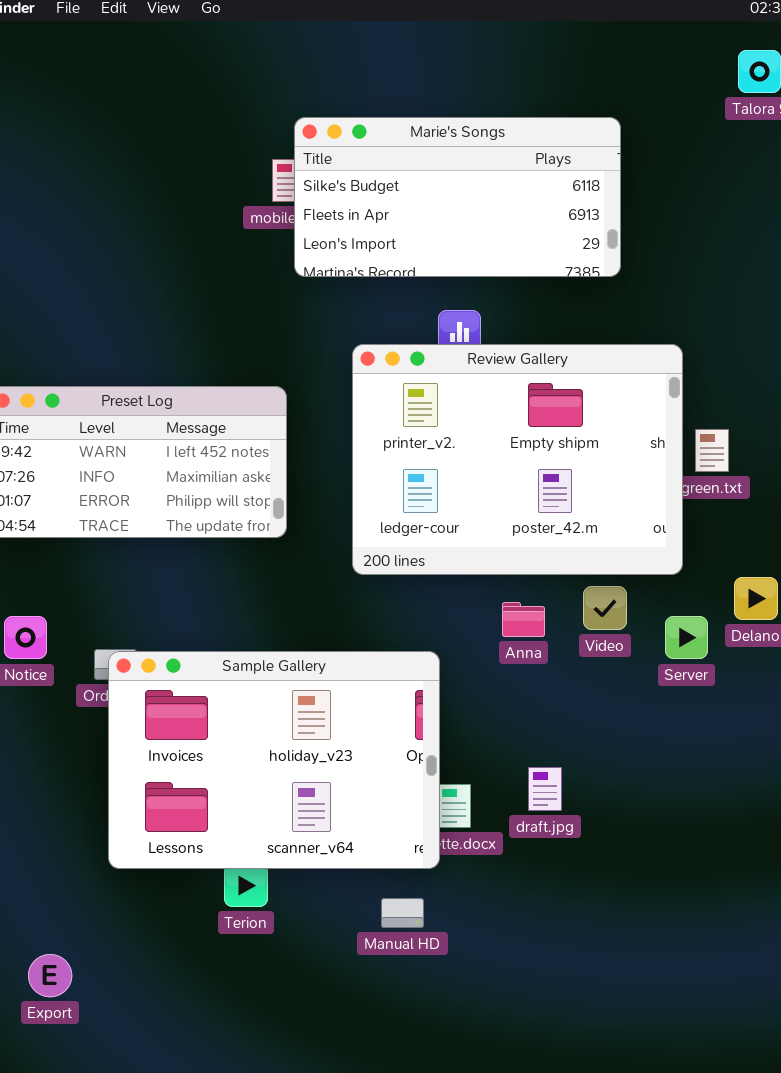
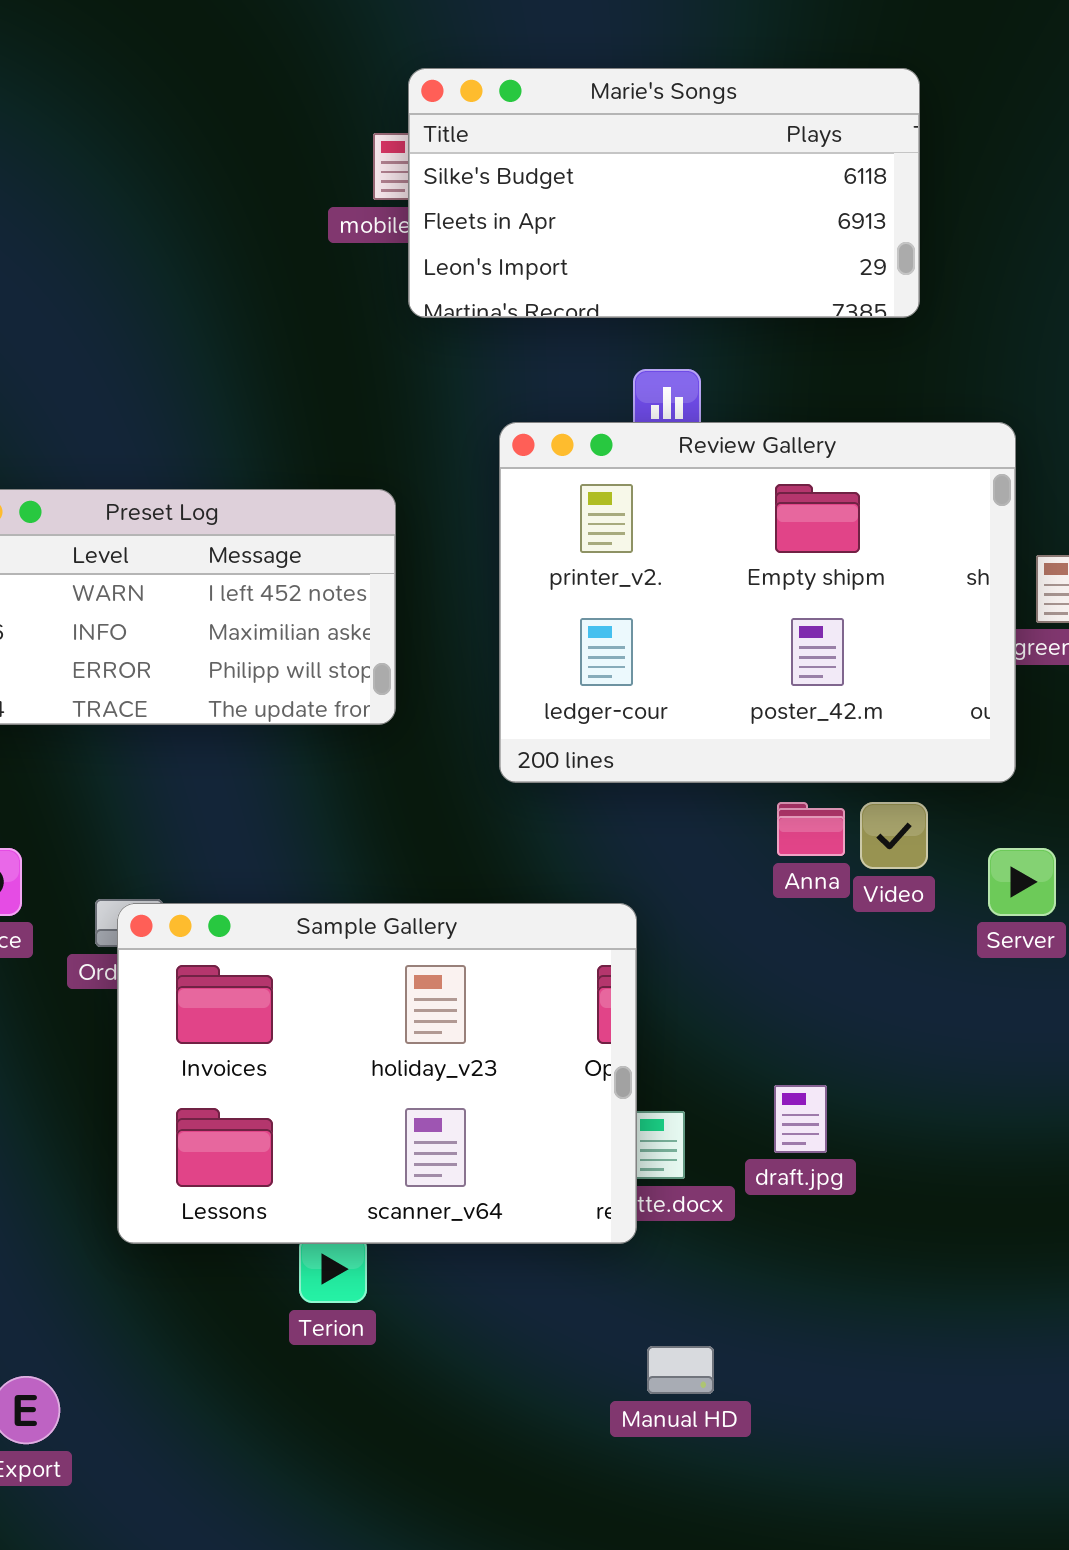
Anna: [502,602,545,637] -> [777,802,845,856], moved
Manual HD: [381,898,424,928] -> [647,1346,714,1394], moved

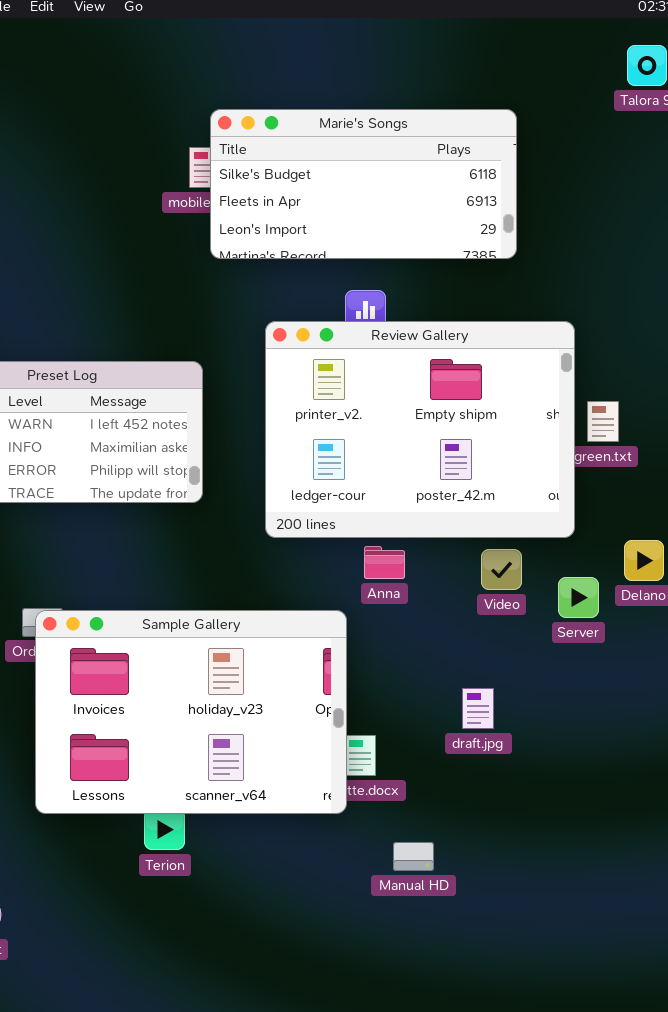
Anna: [777,802,845,856] -> [364,546,405,579], moved
draft.jpg: [774,1085,827,1153] -> [462,688,494,729], moved
Manual HD: [647,1346,714,1394] -> [393,842,434,871], moved

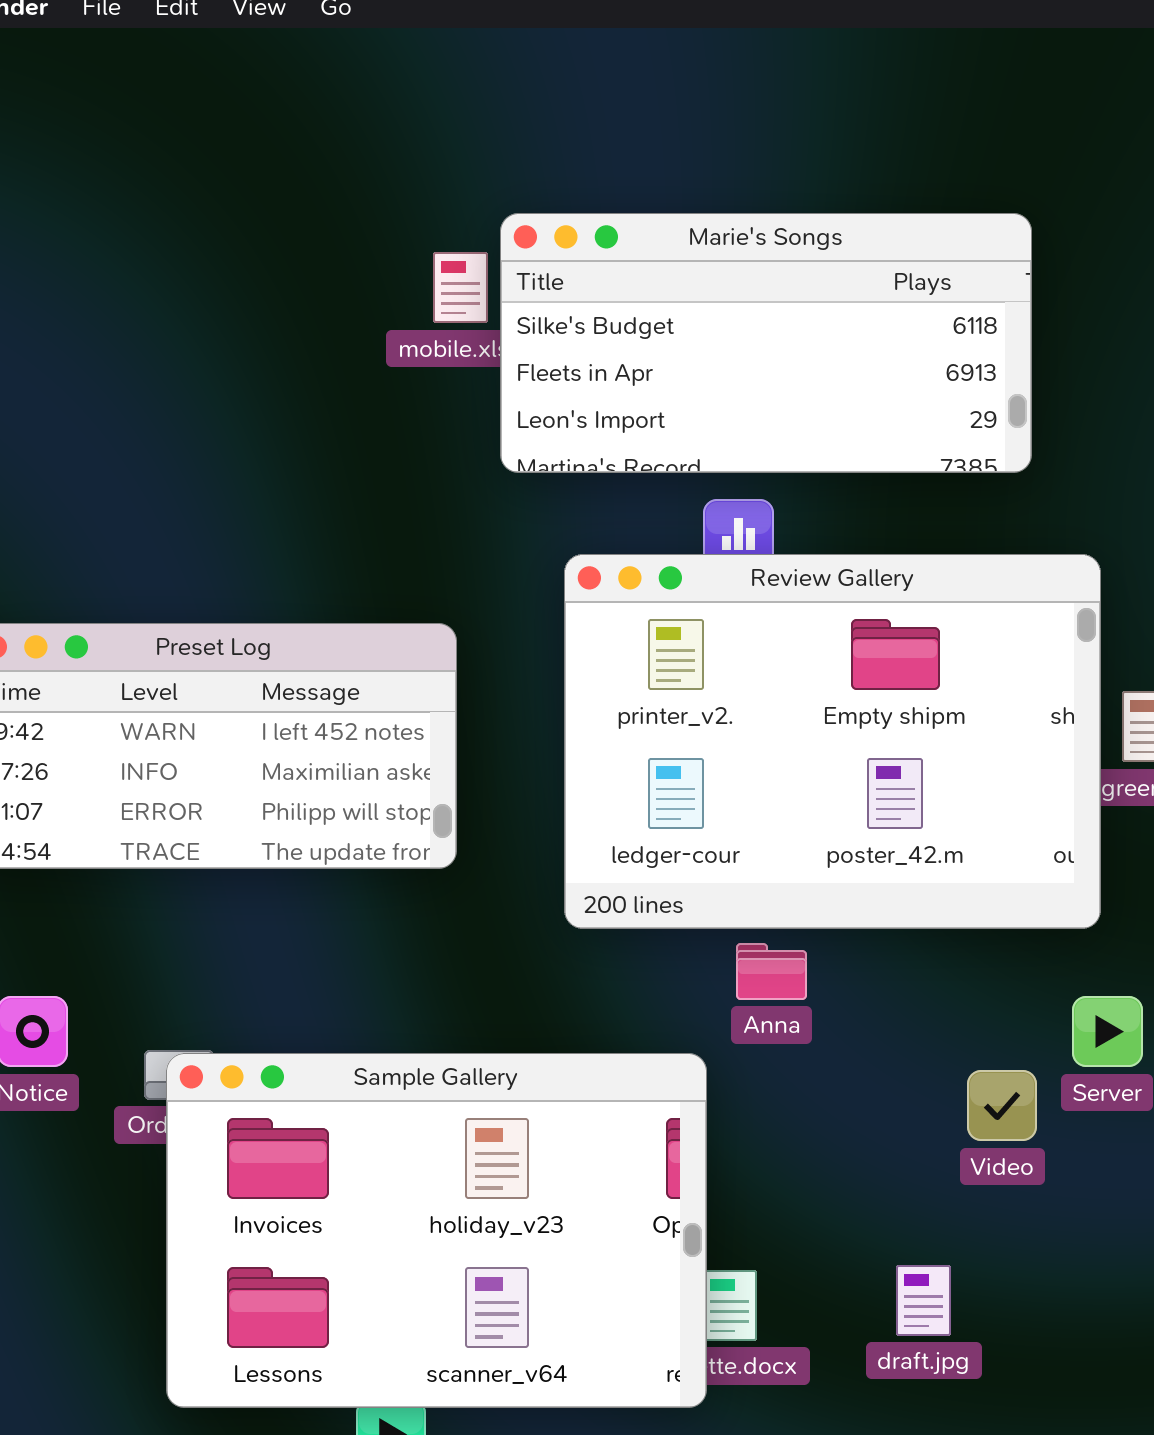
Marie's Songs: [210,109,517,259] -> [500,213,1032,473], moved
Video: [481,549,522,590] -> [967,1070,1037,1141], moved
draft.jpg: [462,688,494,729] -> [896,1265,951,1336], moved

